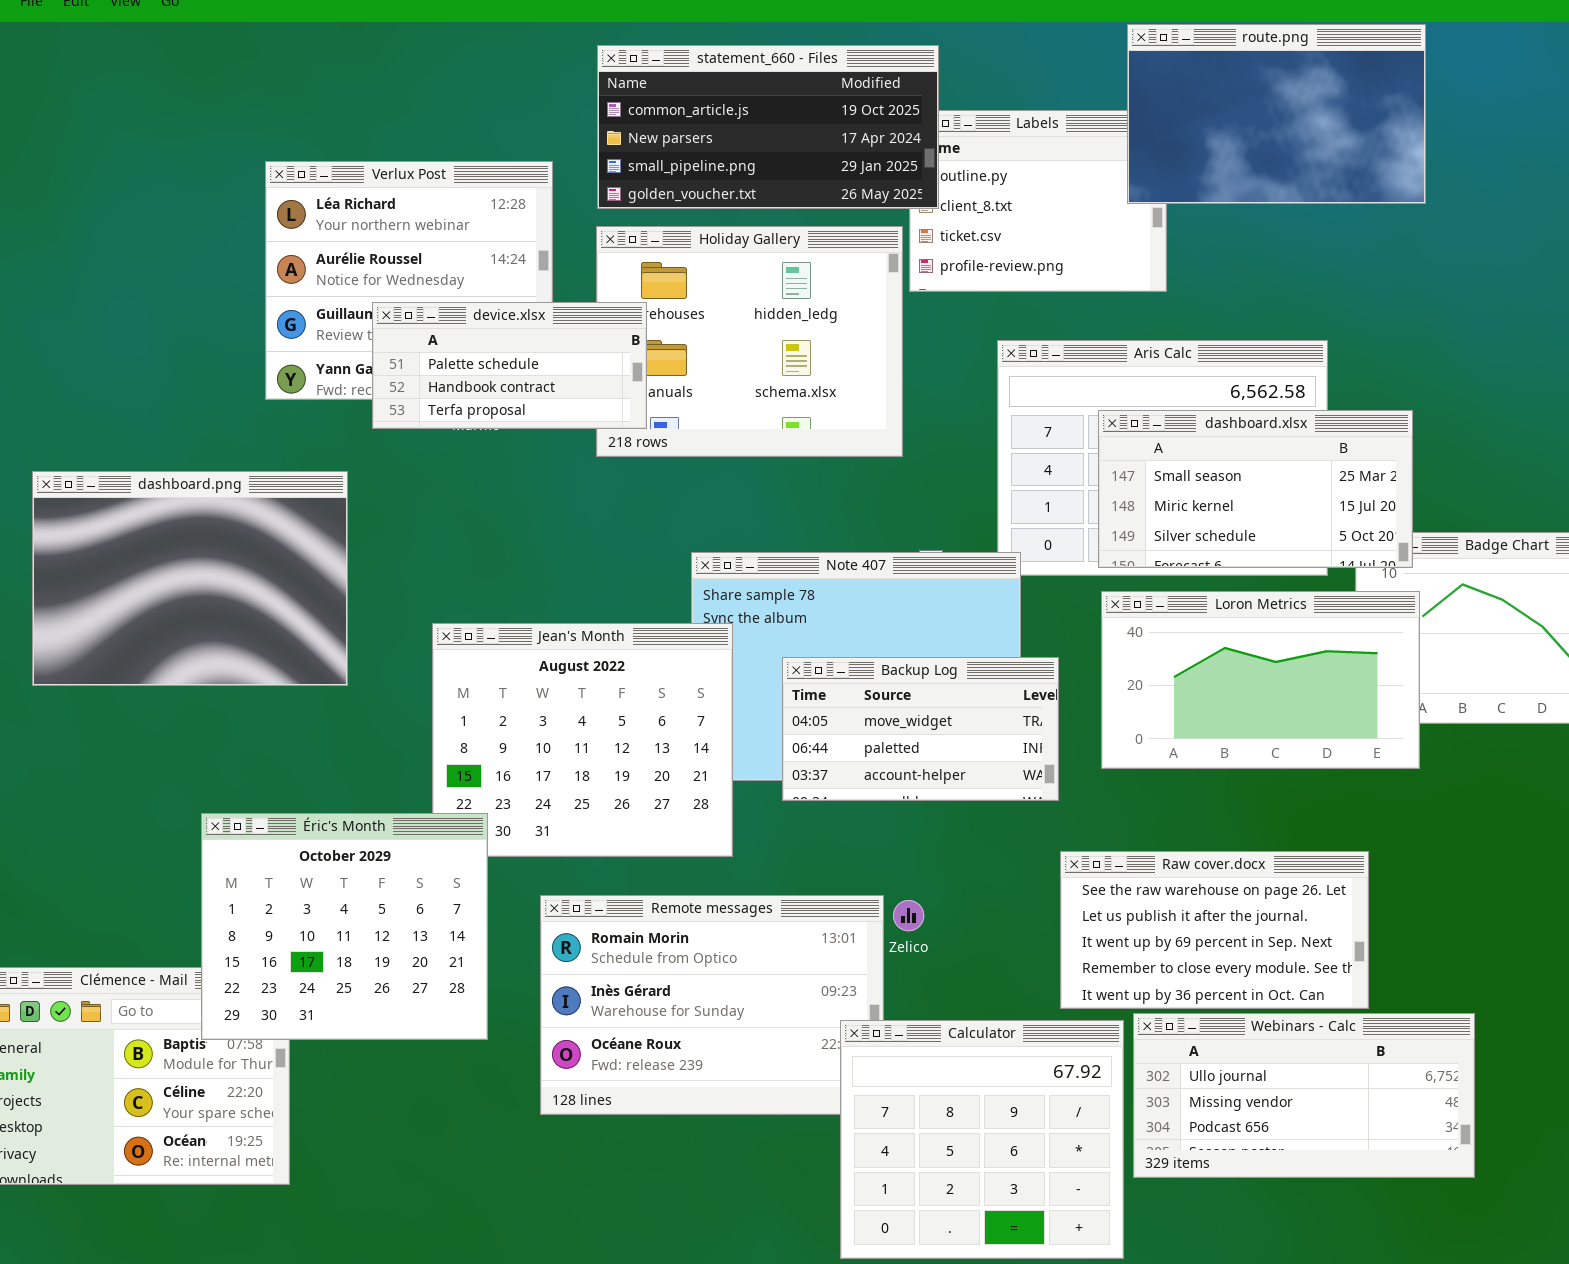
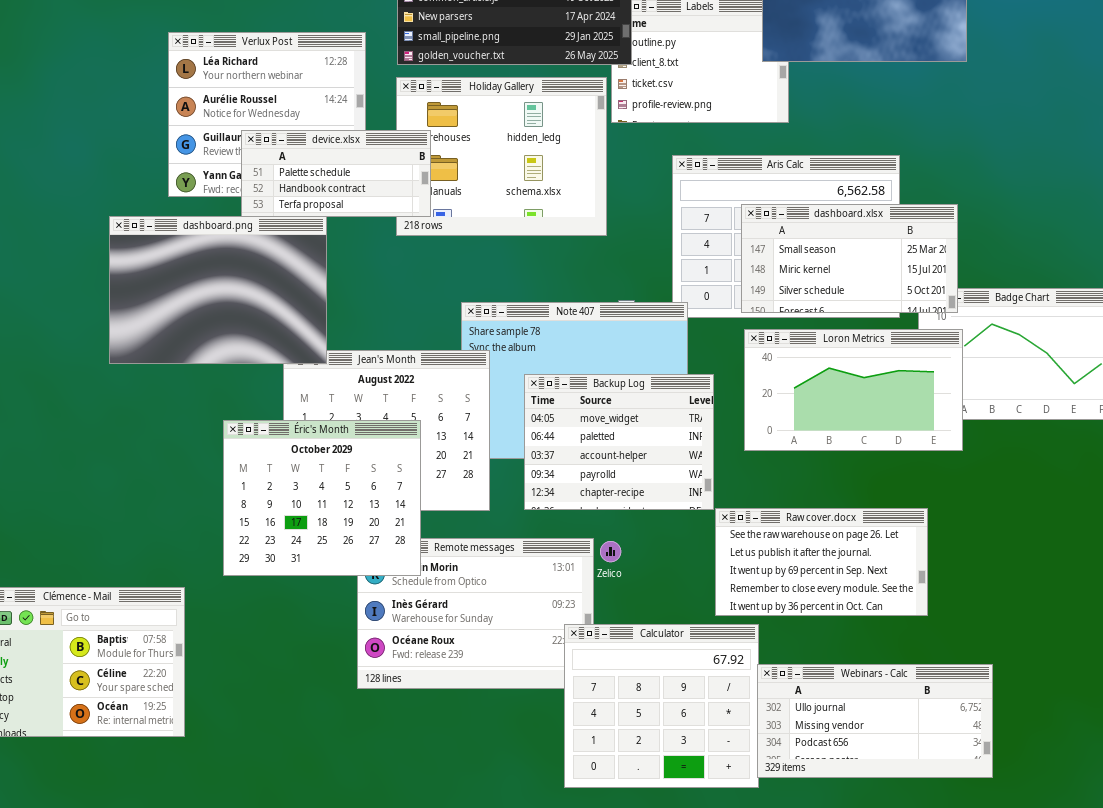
dashboard.png: [32,471,348,686] -> [109,216,327,364], moved
Backup Log: [782,657,1059,801] -> [524,374,714,510], resized
Éric's Month: [201,813,488,1040] -> [223,420,421,576], moved
Webinars - Calc: [1133,1013,1475,1178] -> [757,664,993,778], moved

